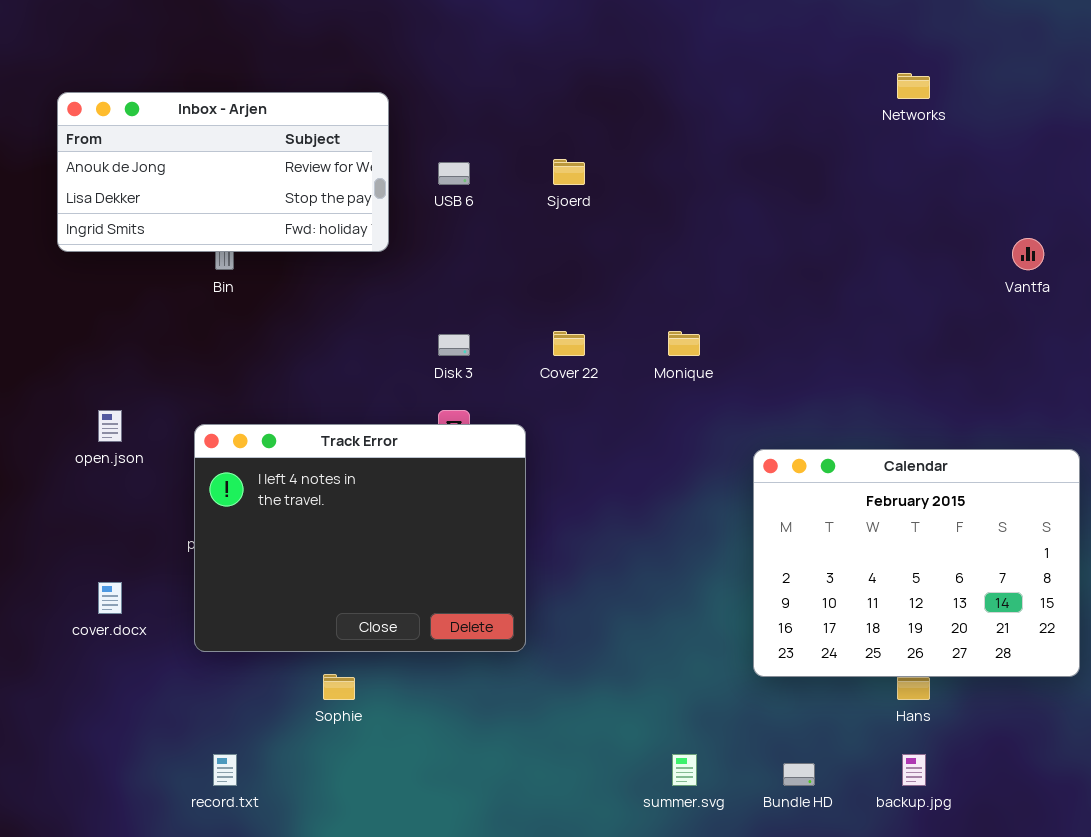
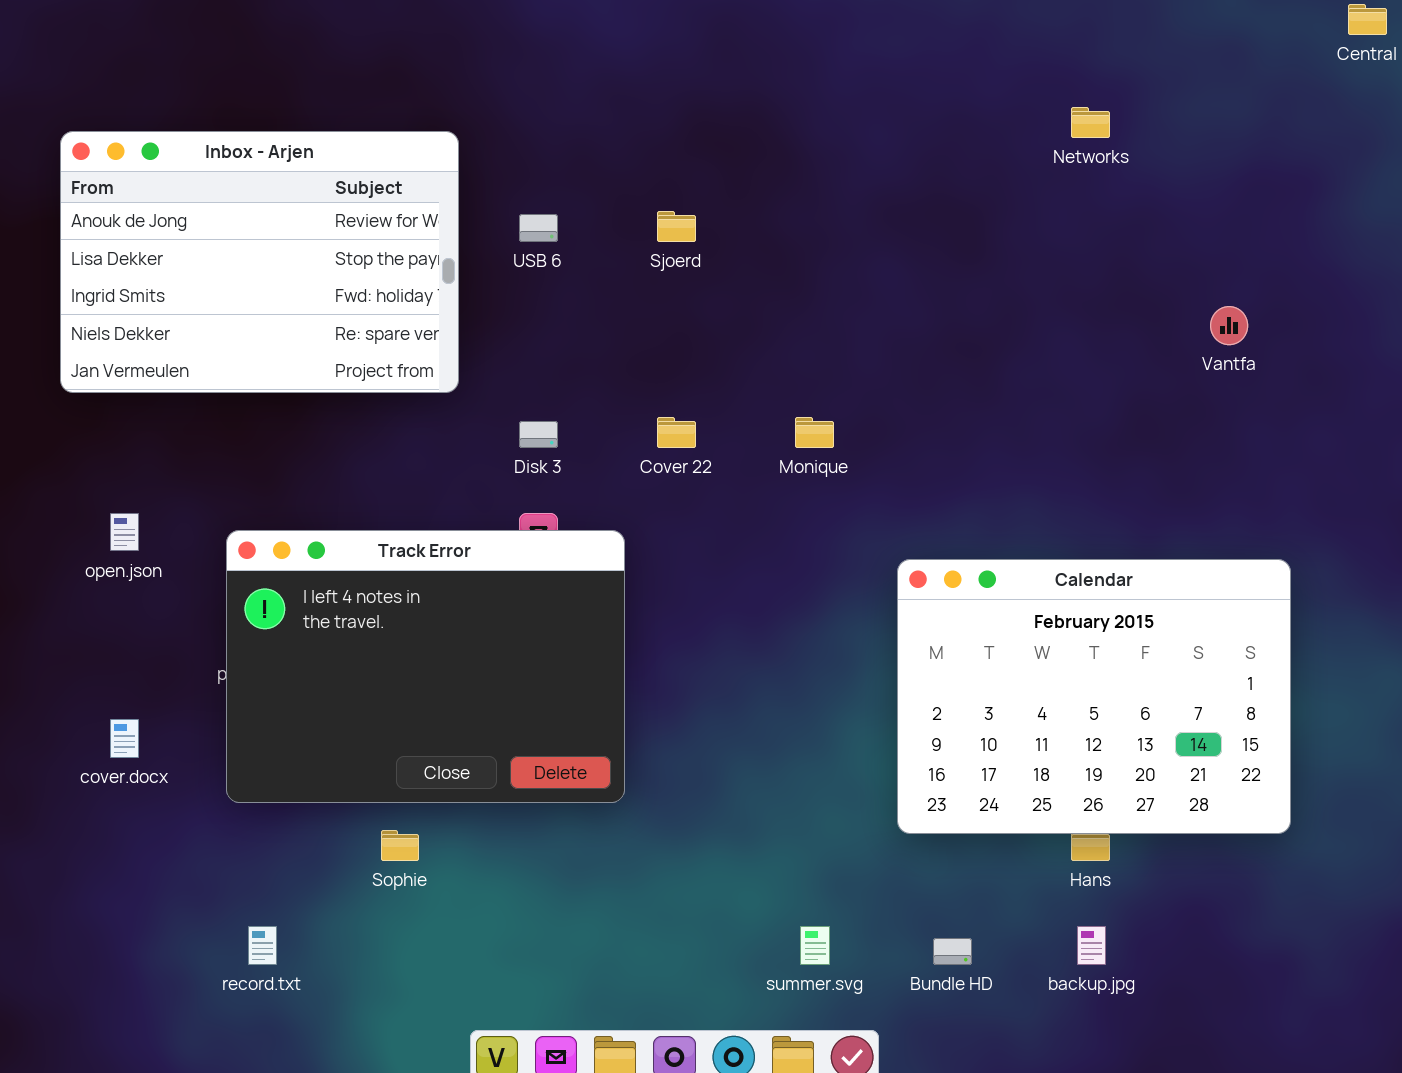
Inbox - Arjen: [57,92,389,252] -> [60,131,459,393], resized

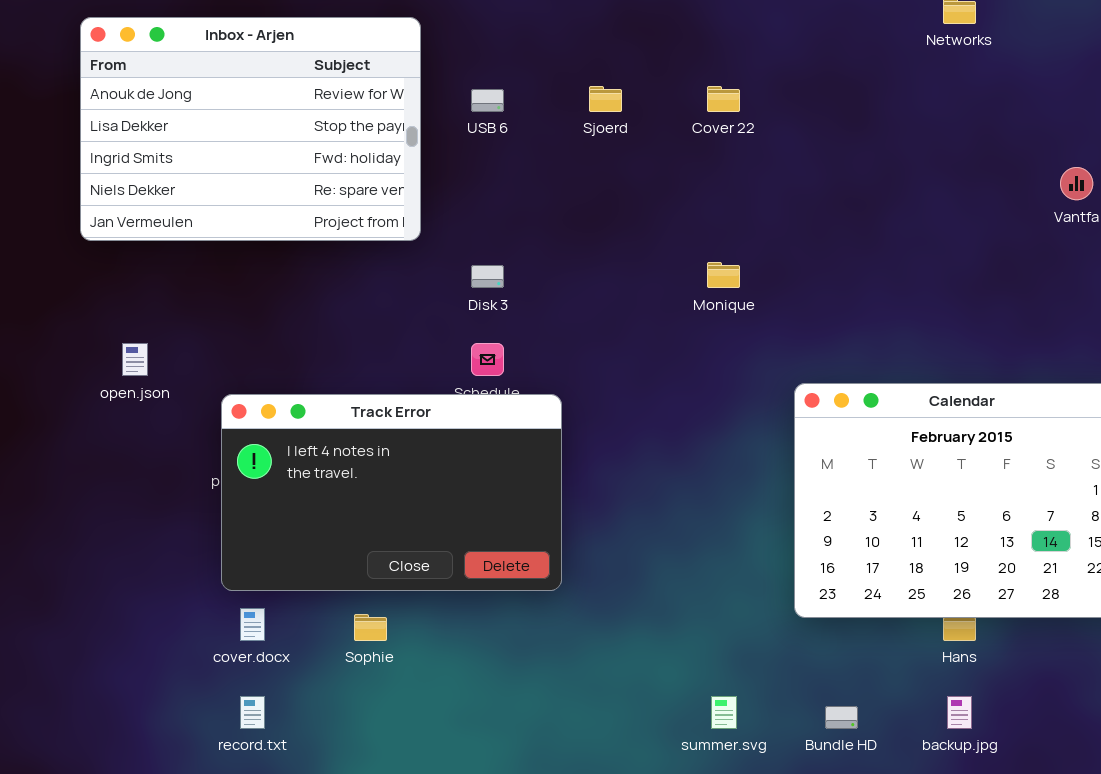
Cover 22: [657,417,696,448] -> [707,86,740,112], moved
Track Error: [226,530,625,803] -> [221,394,562,591], resized
cover.docx: [110,719,139,758] -> [240,608,265,641], moved

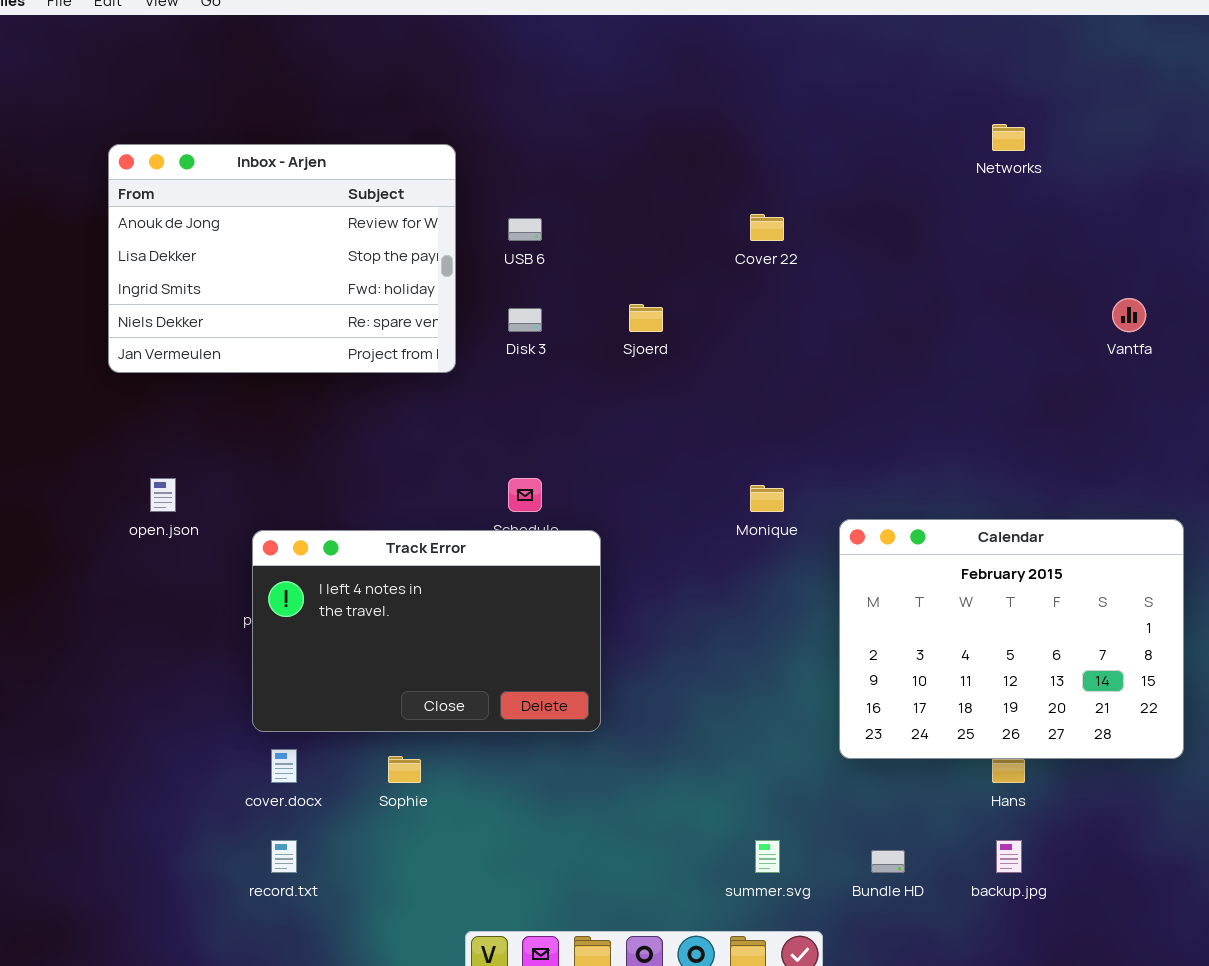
Sjoerd: [589,86,622,112] -> [629,304,663,332], moved
Monique: [707,262,740,288] -> [750,485,784,512], moved
Disk 3: [471,265,504,288] -> [508,308,542,332], moved

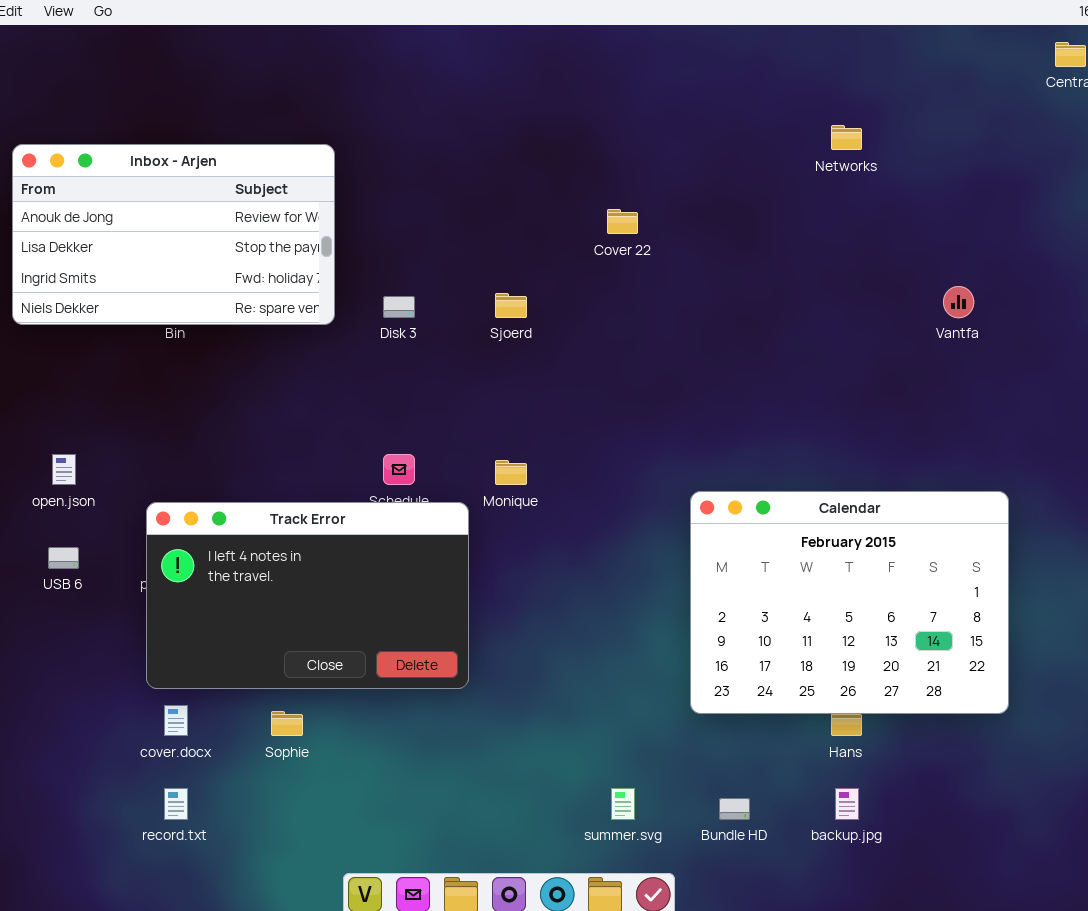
Inbox - Arjen: [108,144,456,373] -> [12,144,335,325], resized
USB 6: [508,218,542,241] -> [48,547,79,569], moved
Monique: [750,485,784,512] -> [495,460,527,485], moved

